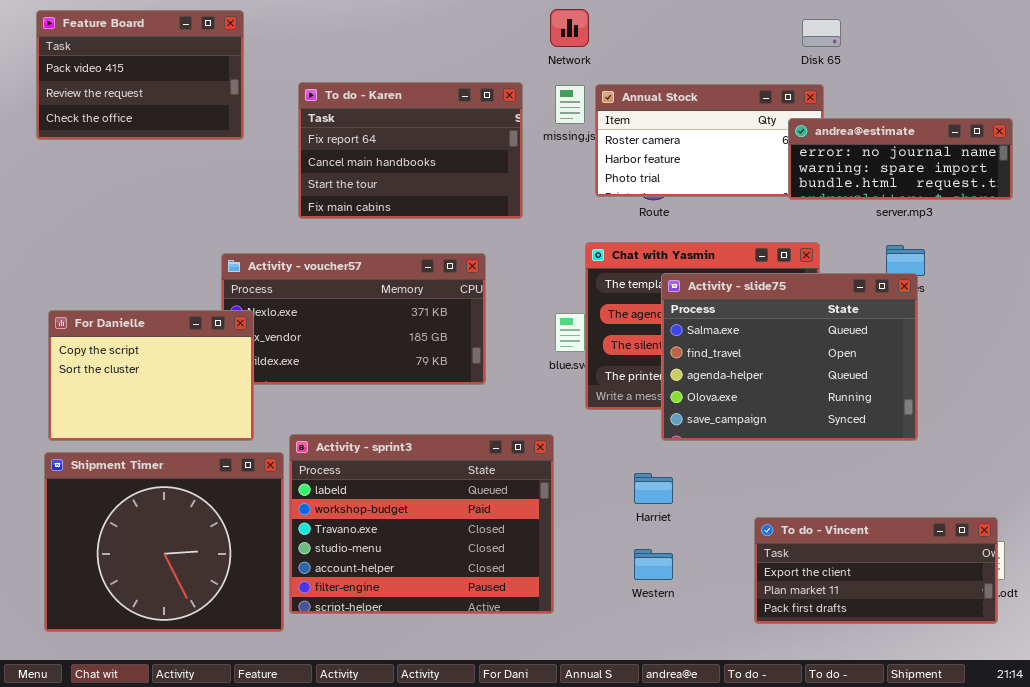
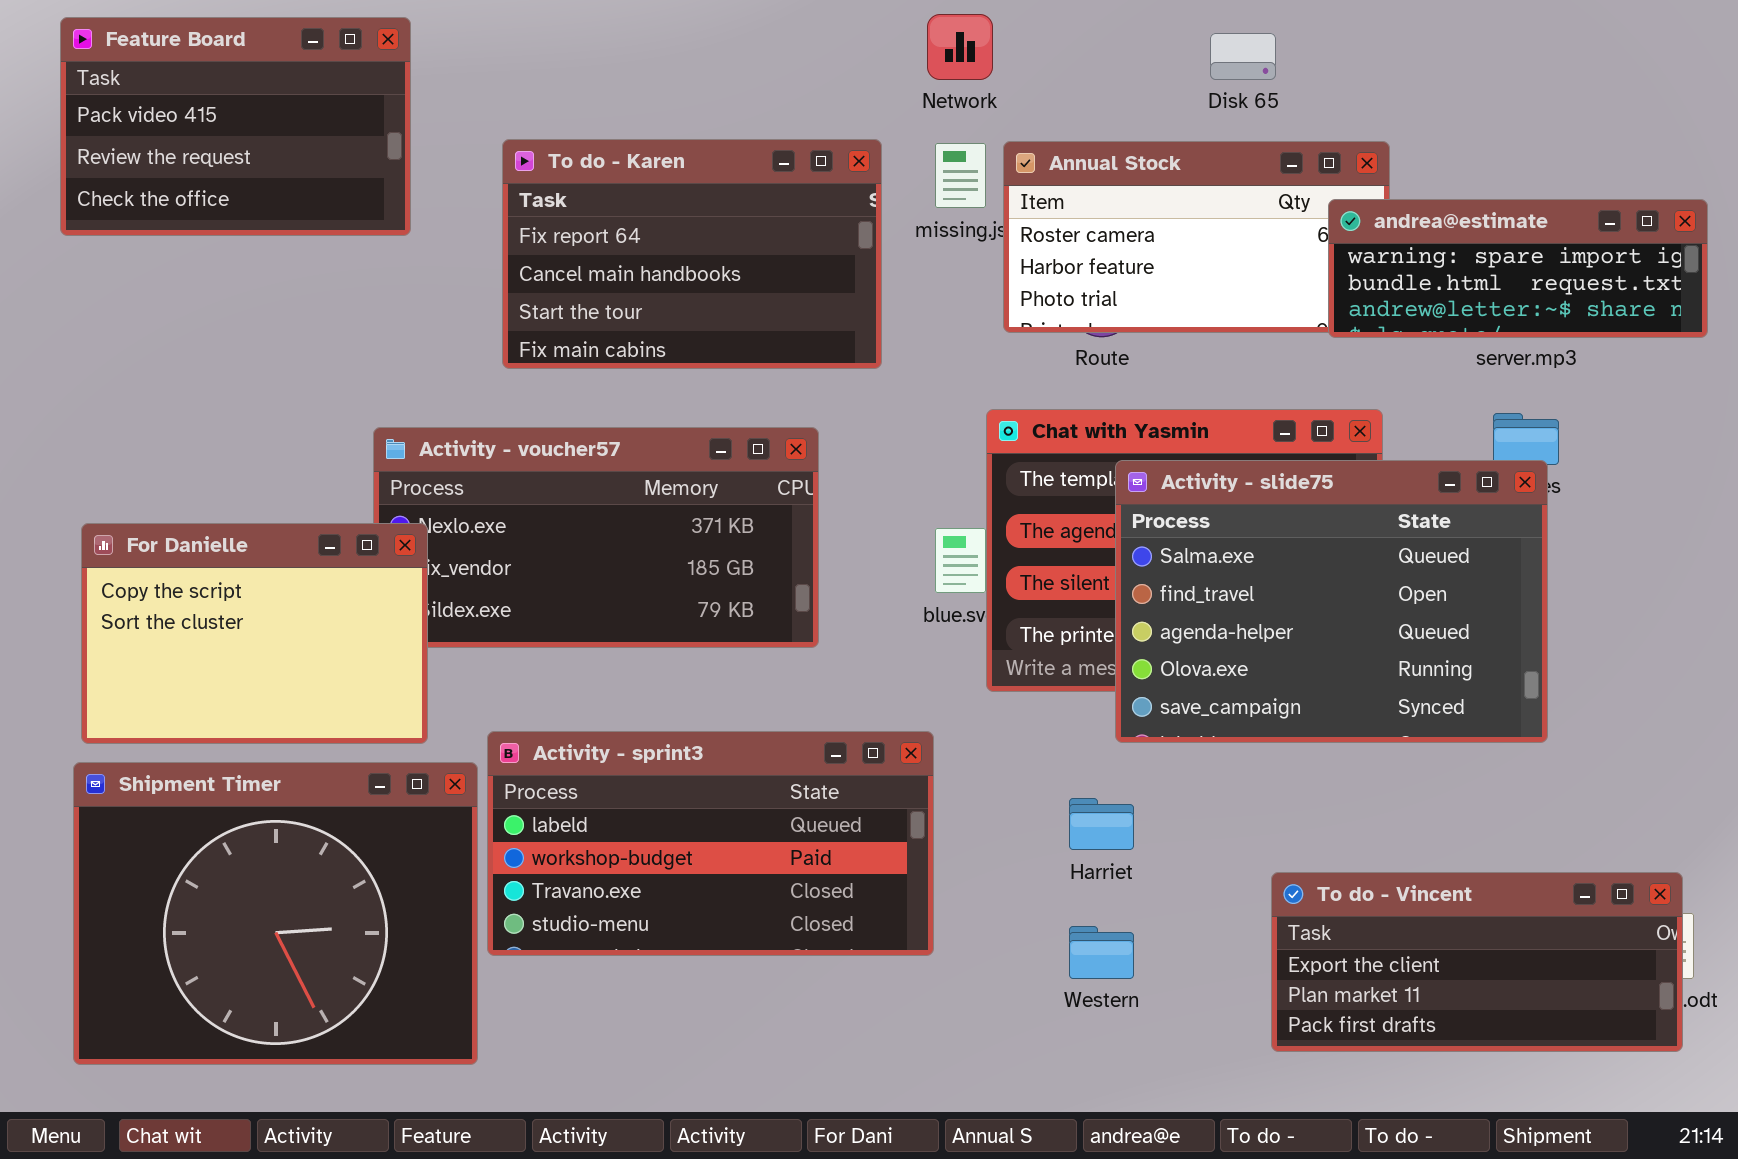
Disk 65: [802,19,841,47] -> [1210,33,1276,80], moved
andrea@estimate: [788,118,1013,200] -> [1328,199,1708,338], scrolled down 1 row
Activity - sprint3: [289,434,554,614] -> [487,731,934,956], resized

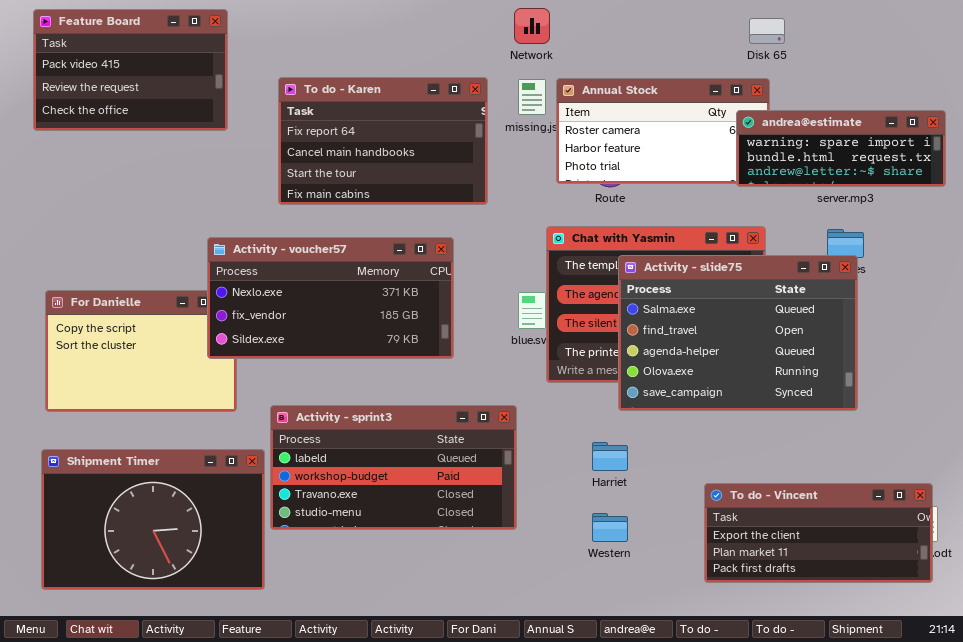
Disk 65: [1210,33,1276,80] -> [749,18,785,44], moved
Activity - voucher57: [373,427,819,648] -> [207,237,454,359], raised
Shipment Timer: [73,762,478,1065] -> [41,449,265,590], resized

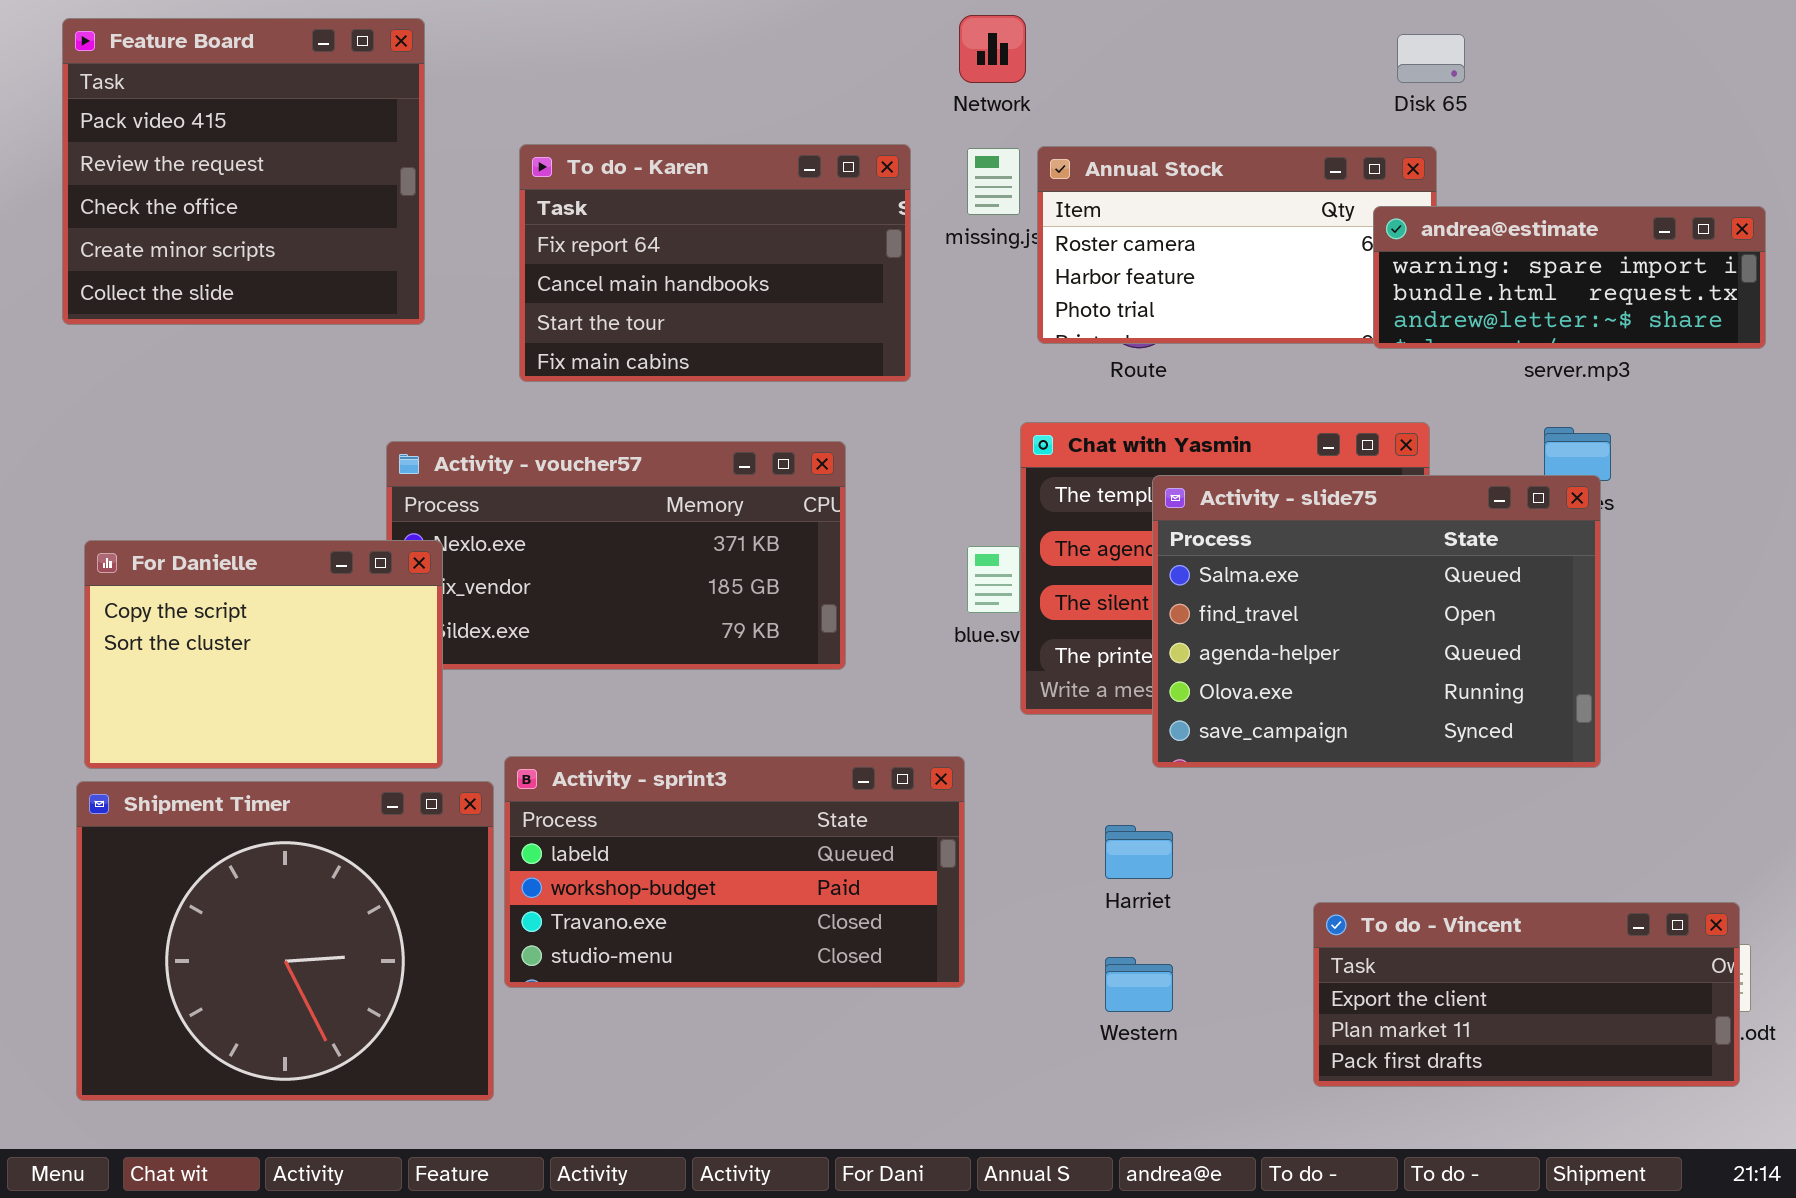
Feature Board: [33,9,228,131] -> [62,18,425,325], resized
For Danielle: [45,290,237,412] -> [84,540,443,769], raised
Shipment Timer: [41,449,265,590] -> [76,781,494,1101], resized

